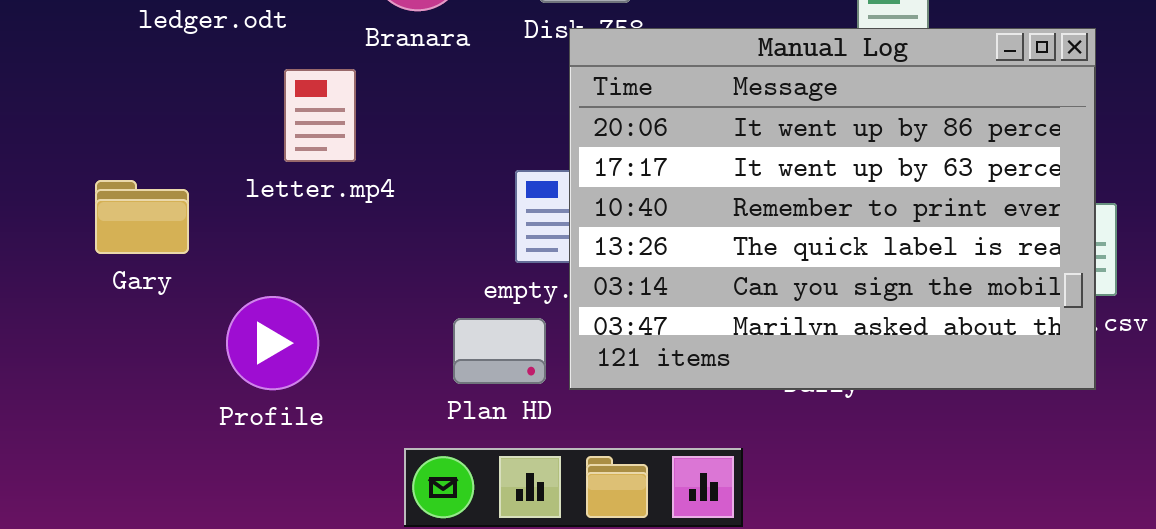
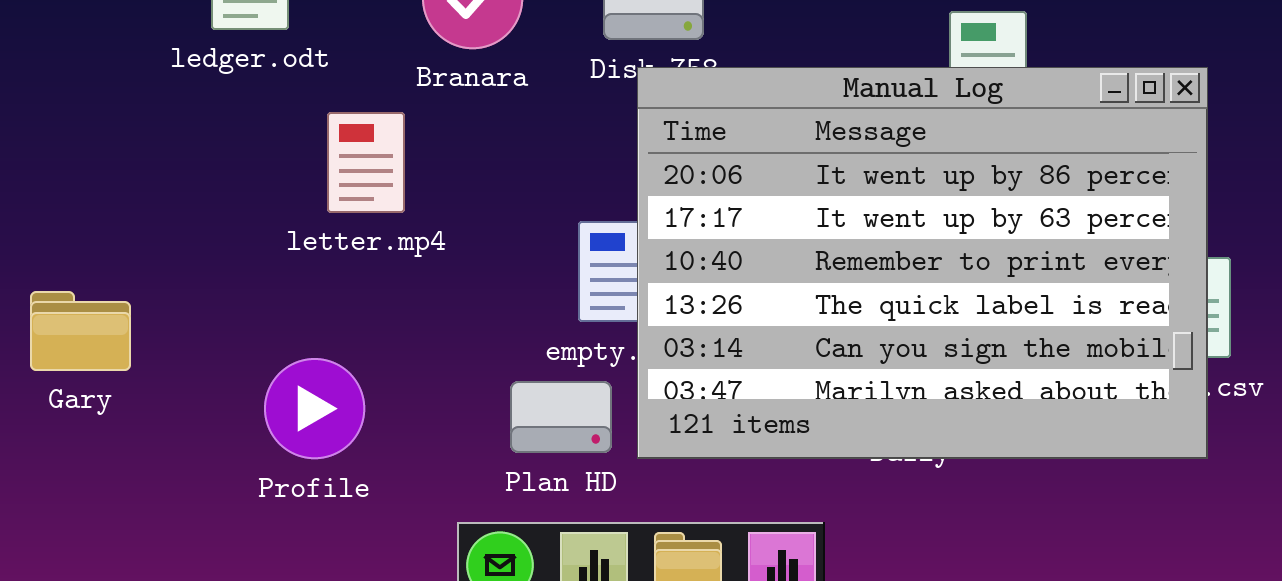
Gary: [95,180,189,254] -> [30,291,131,371], moved

